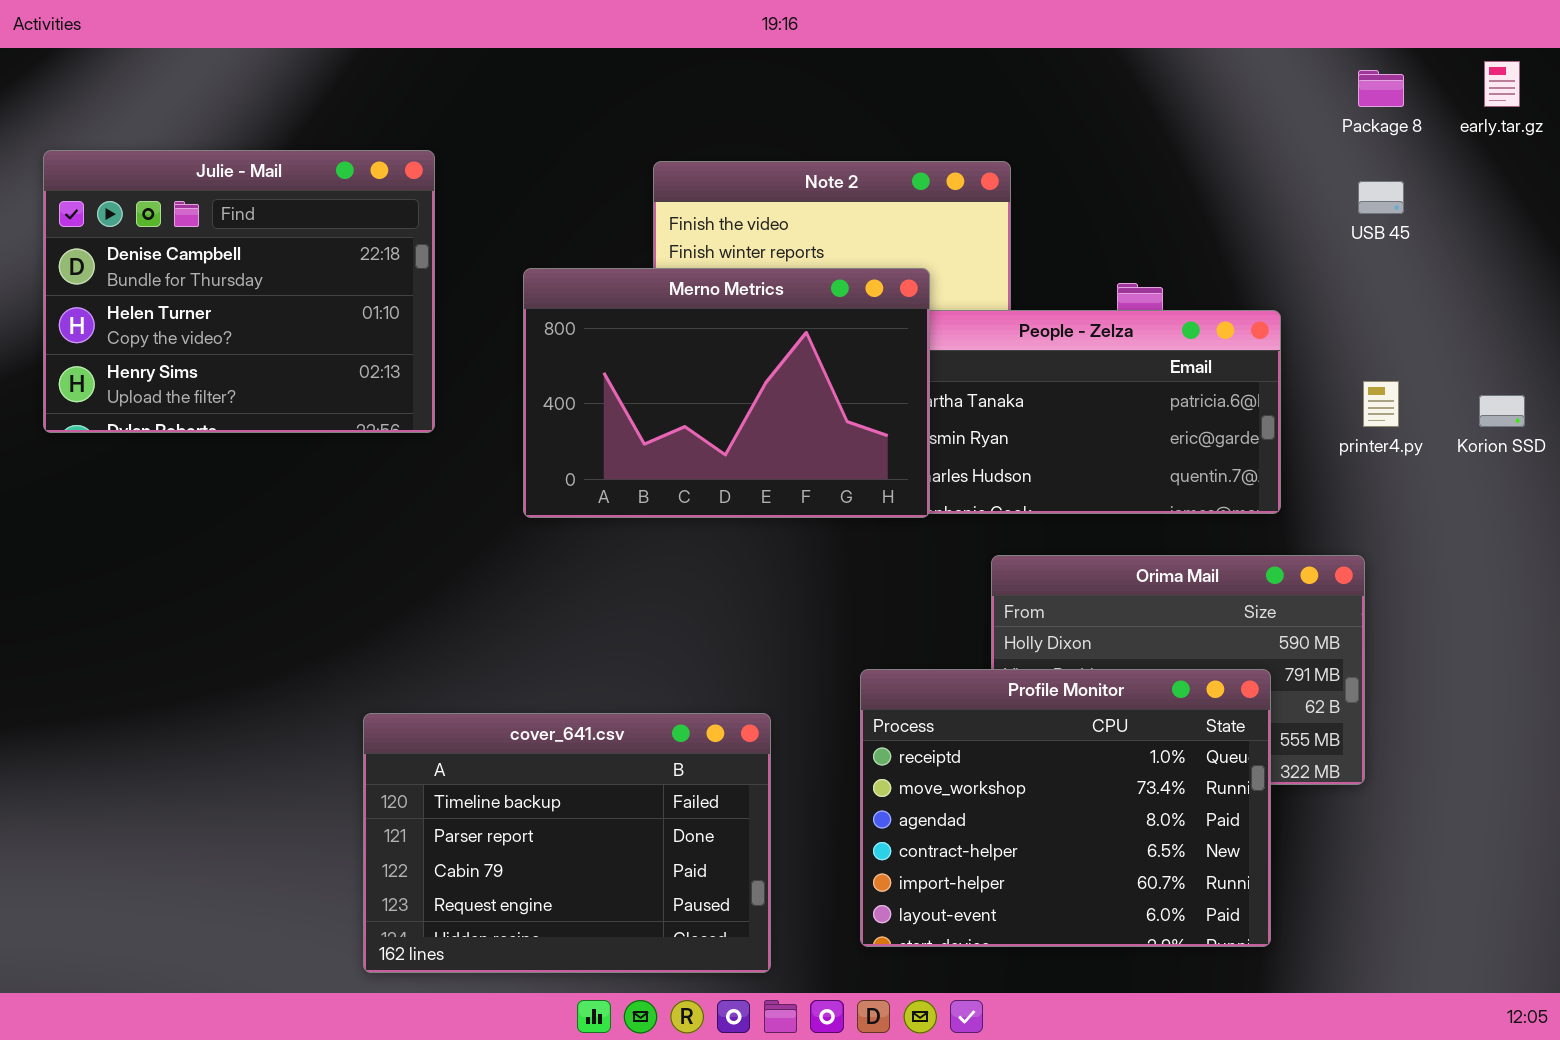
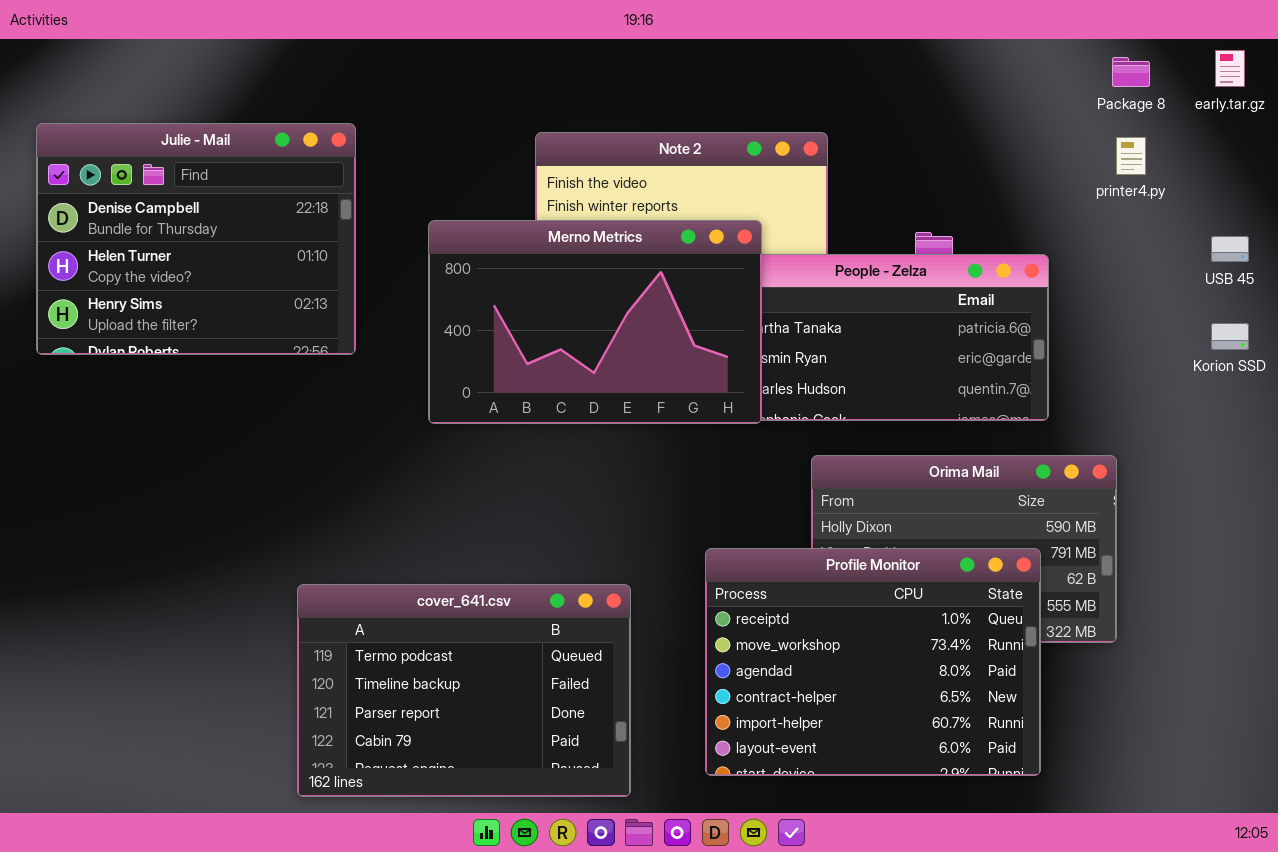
USB 45: [1358,181,1404,214] -> [1211,236,1249,262], moved
printer4.py: [1363,381,1399,427] -> [1116,137,1146,175], moved
cover_641.csv: [363,713,771,973] -> [297,584,631,797], scrolled up 1 row

